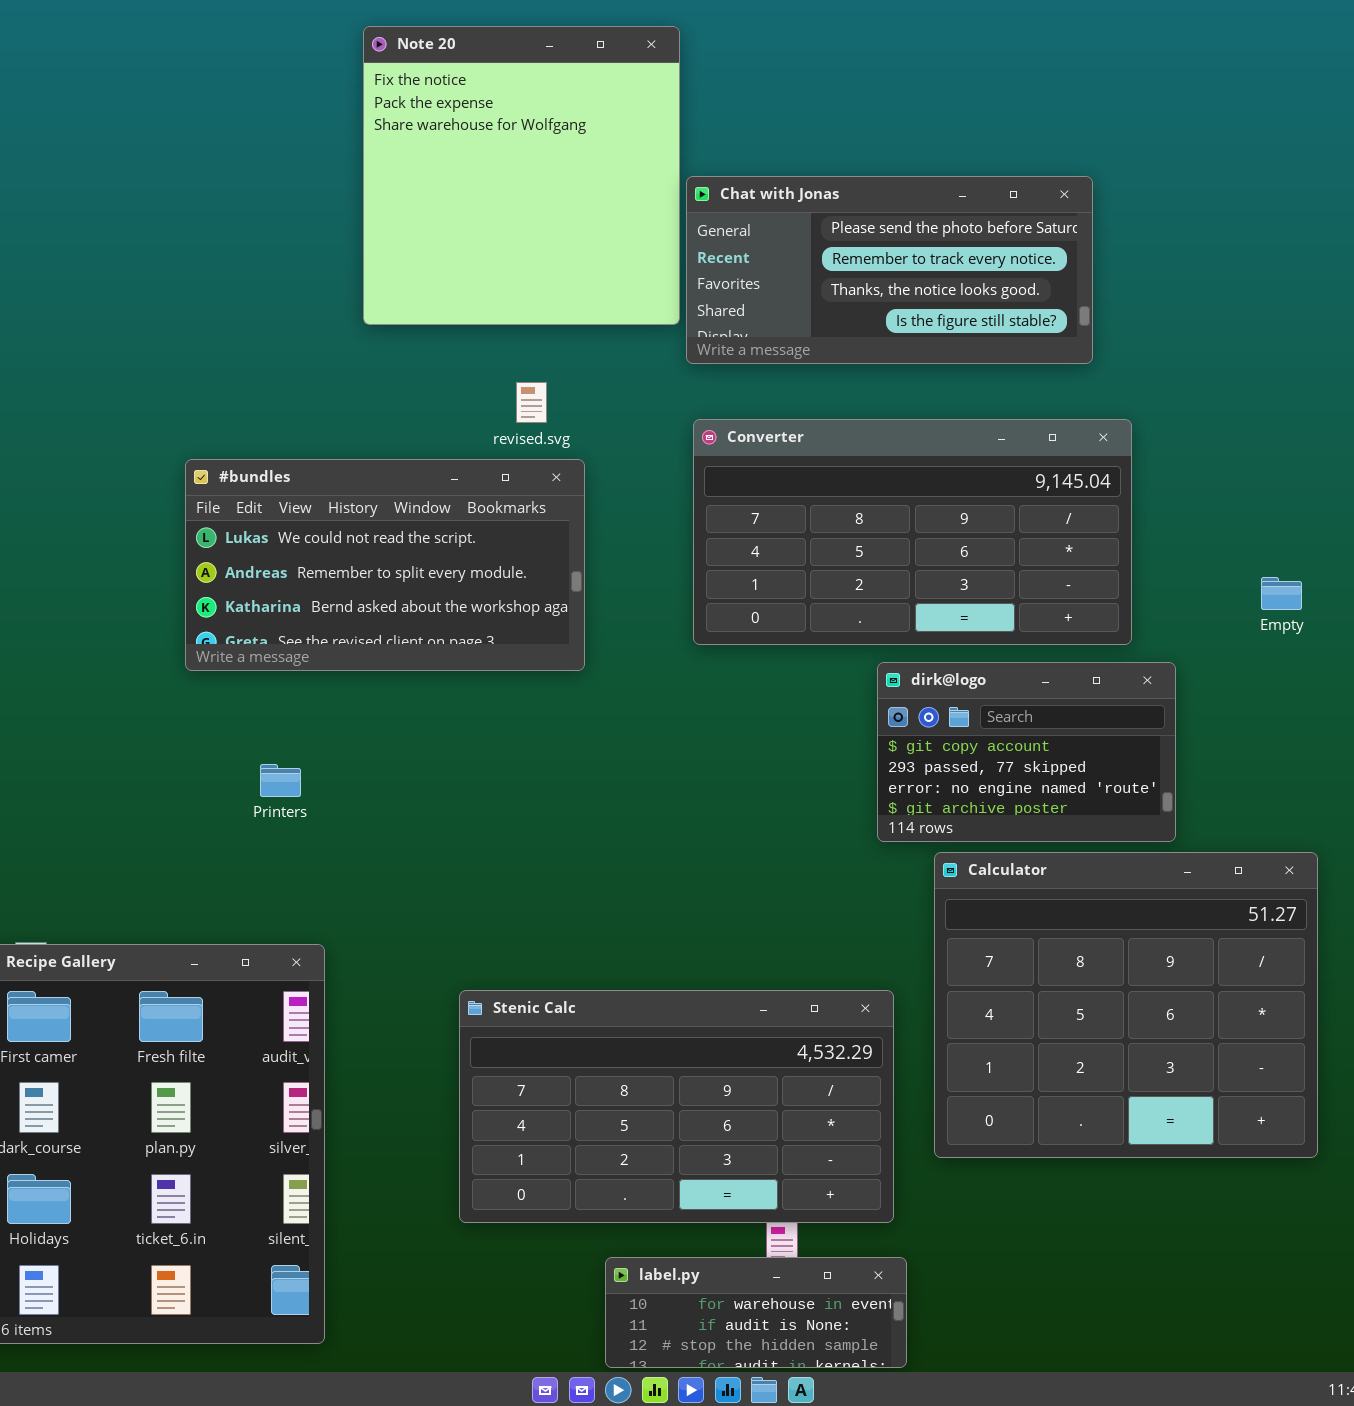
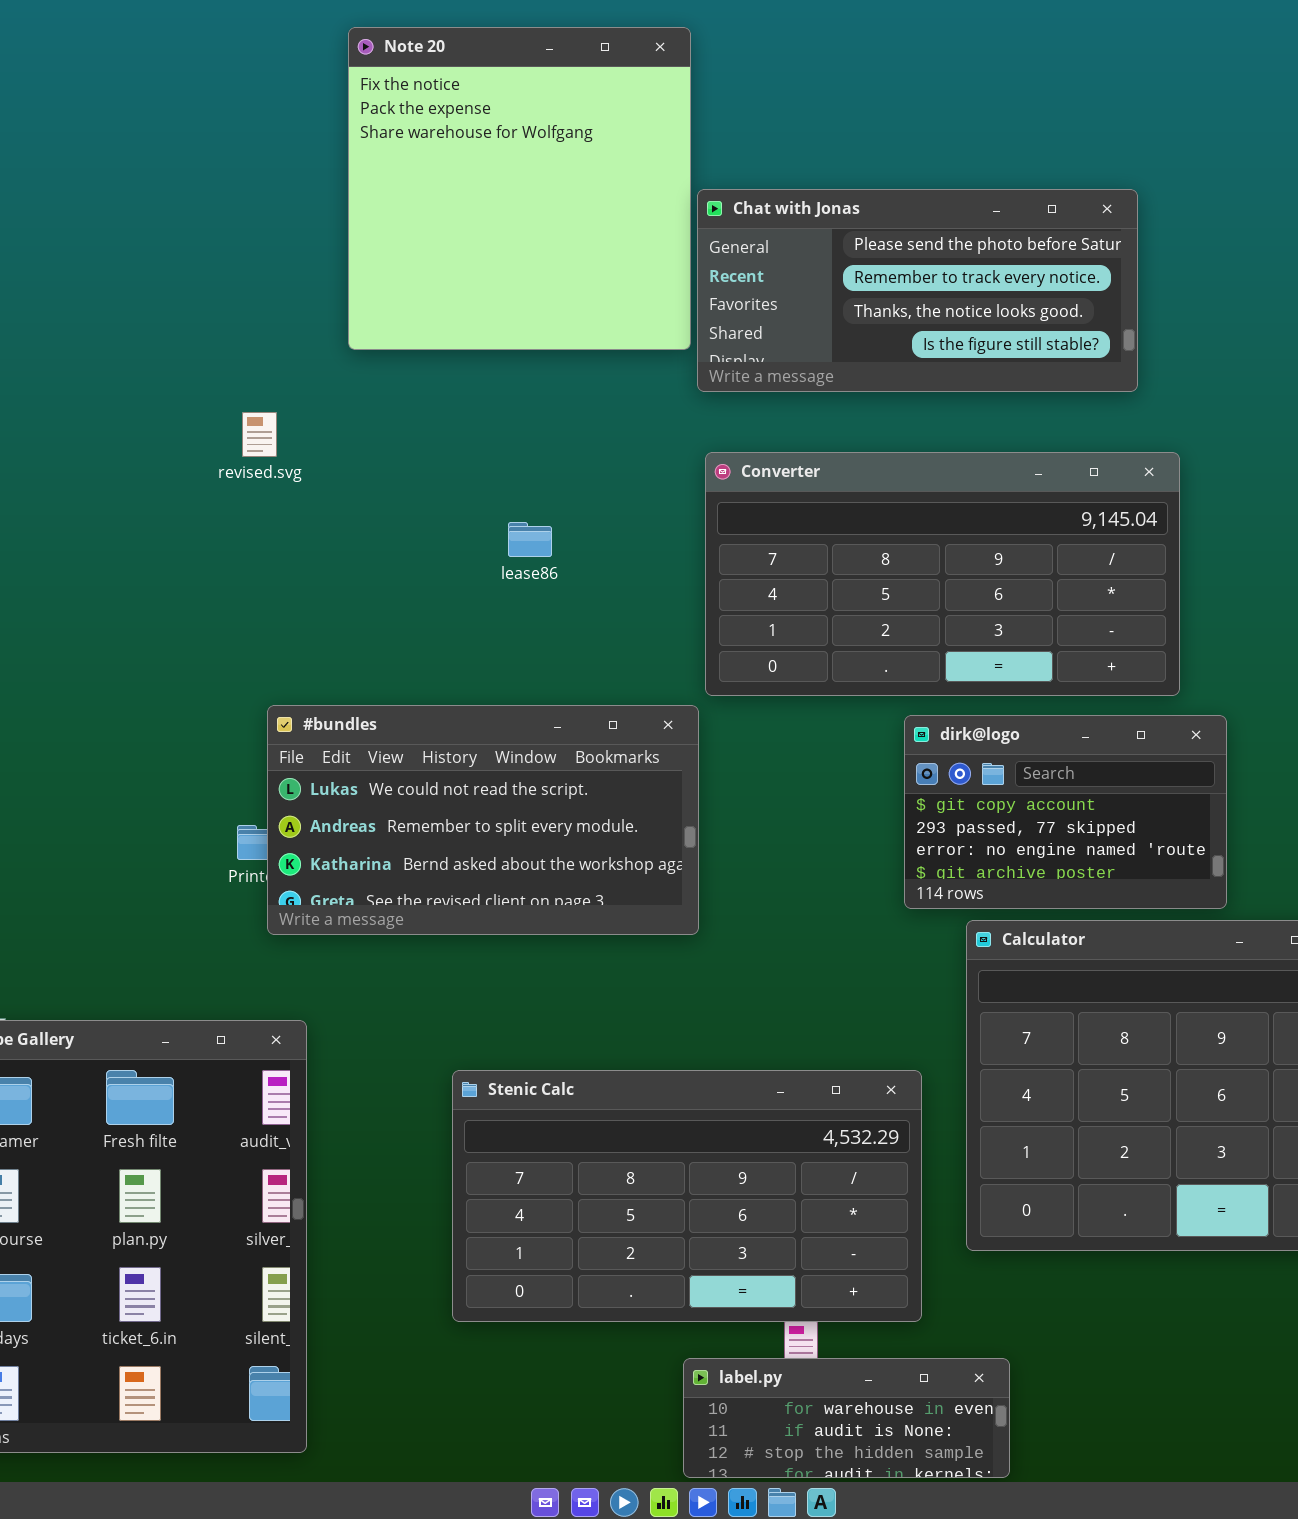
revised.svg: [516,382,547,423] -> [242,412,277,457], moved
#bundles: [185,459,585,671] -> [267,705,699,935], moved
label.py: [605,1257,907,1368] -> [683,1358,1010,1478], moved

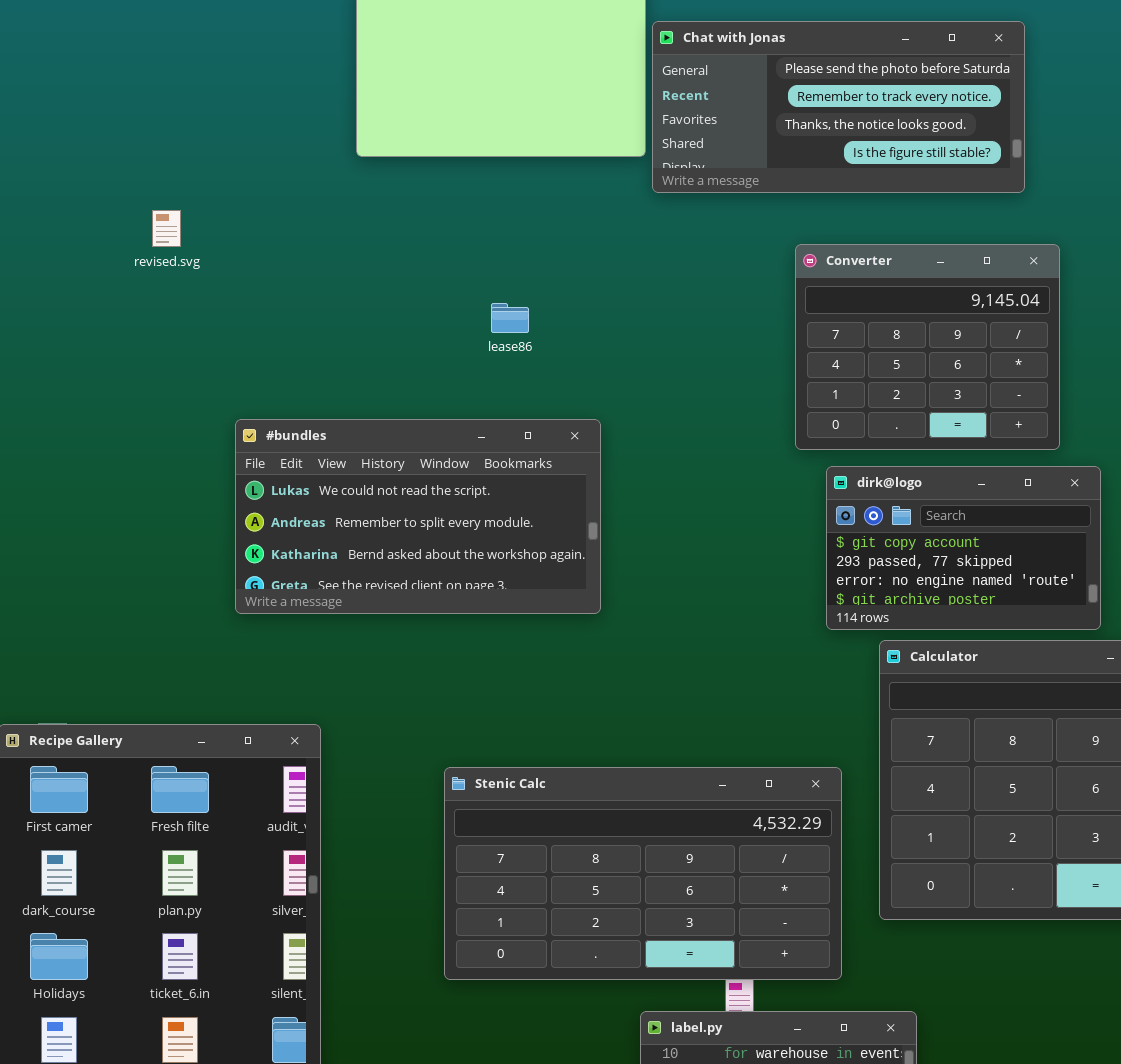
revised.svg: [242,412,277,457] -> [152,210,181,247], moved
Converter: [705,452,1180,696] -> [795,244,1060,450], resized
#bundles: [267,705,699,935] -> [235,419,601,614], moved

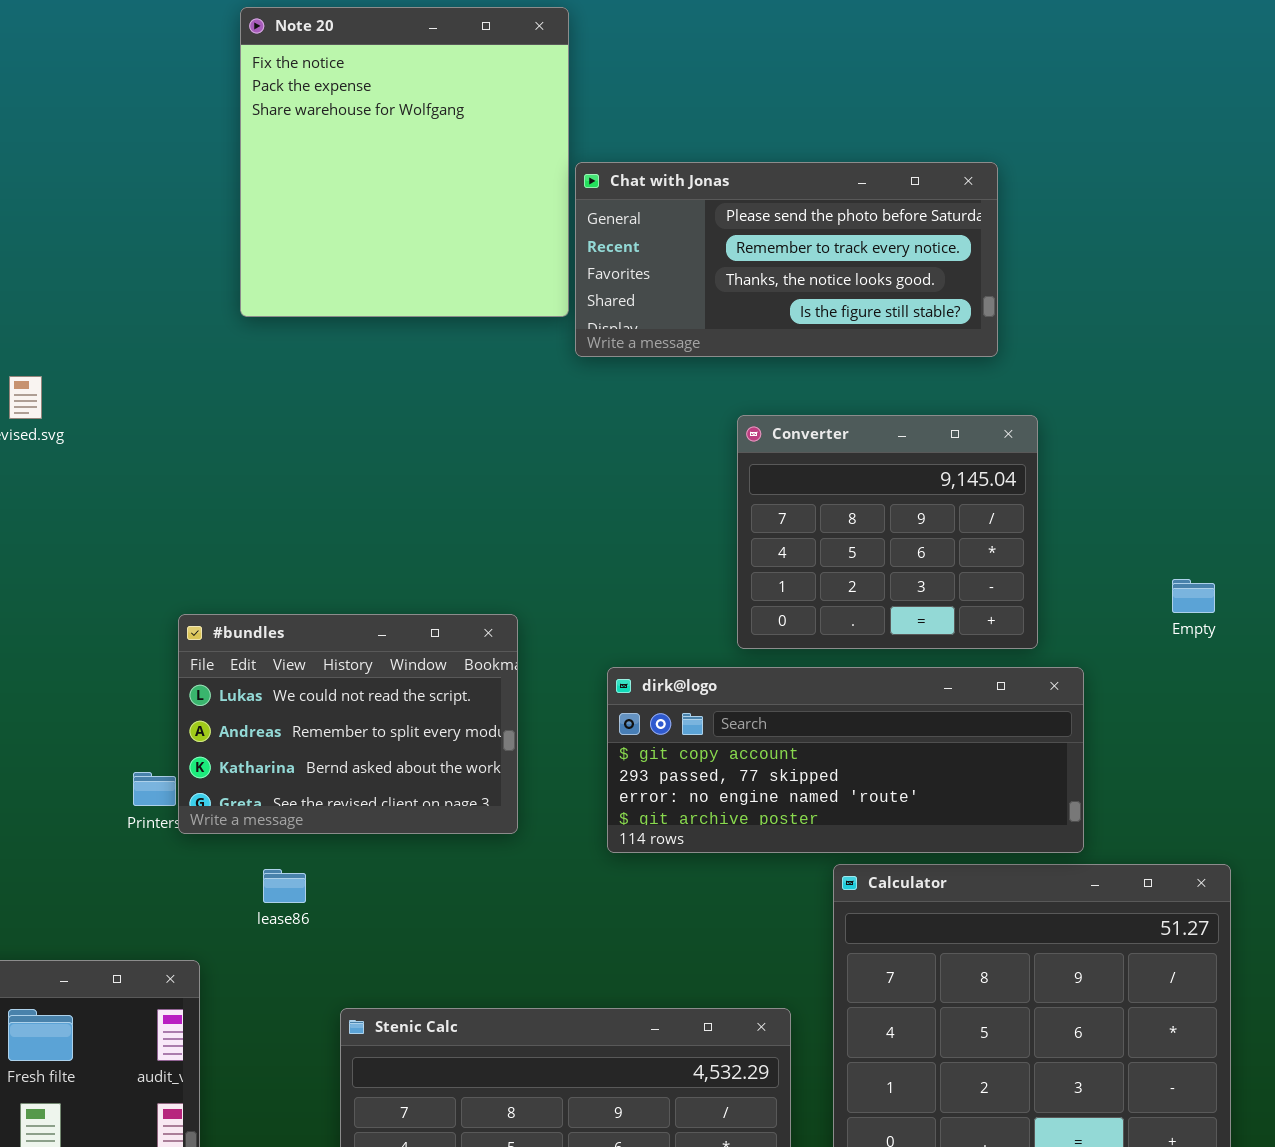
lease86: [491,303,529,333] -> [263,869,306,903], moved
#bundles: [235,419,601,614] -> [178,614,518,834], resized
dirk@logo: [826,466,1101,630] -> [607,667,1084,853], resized

